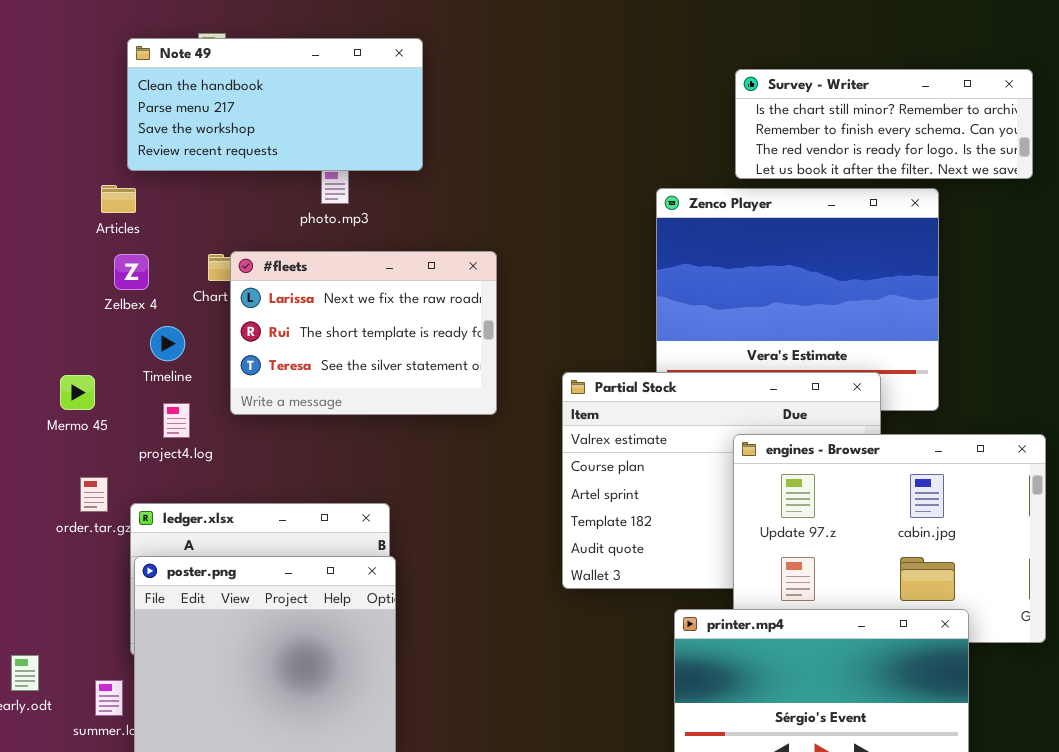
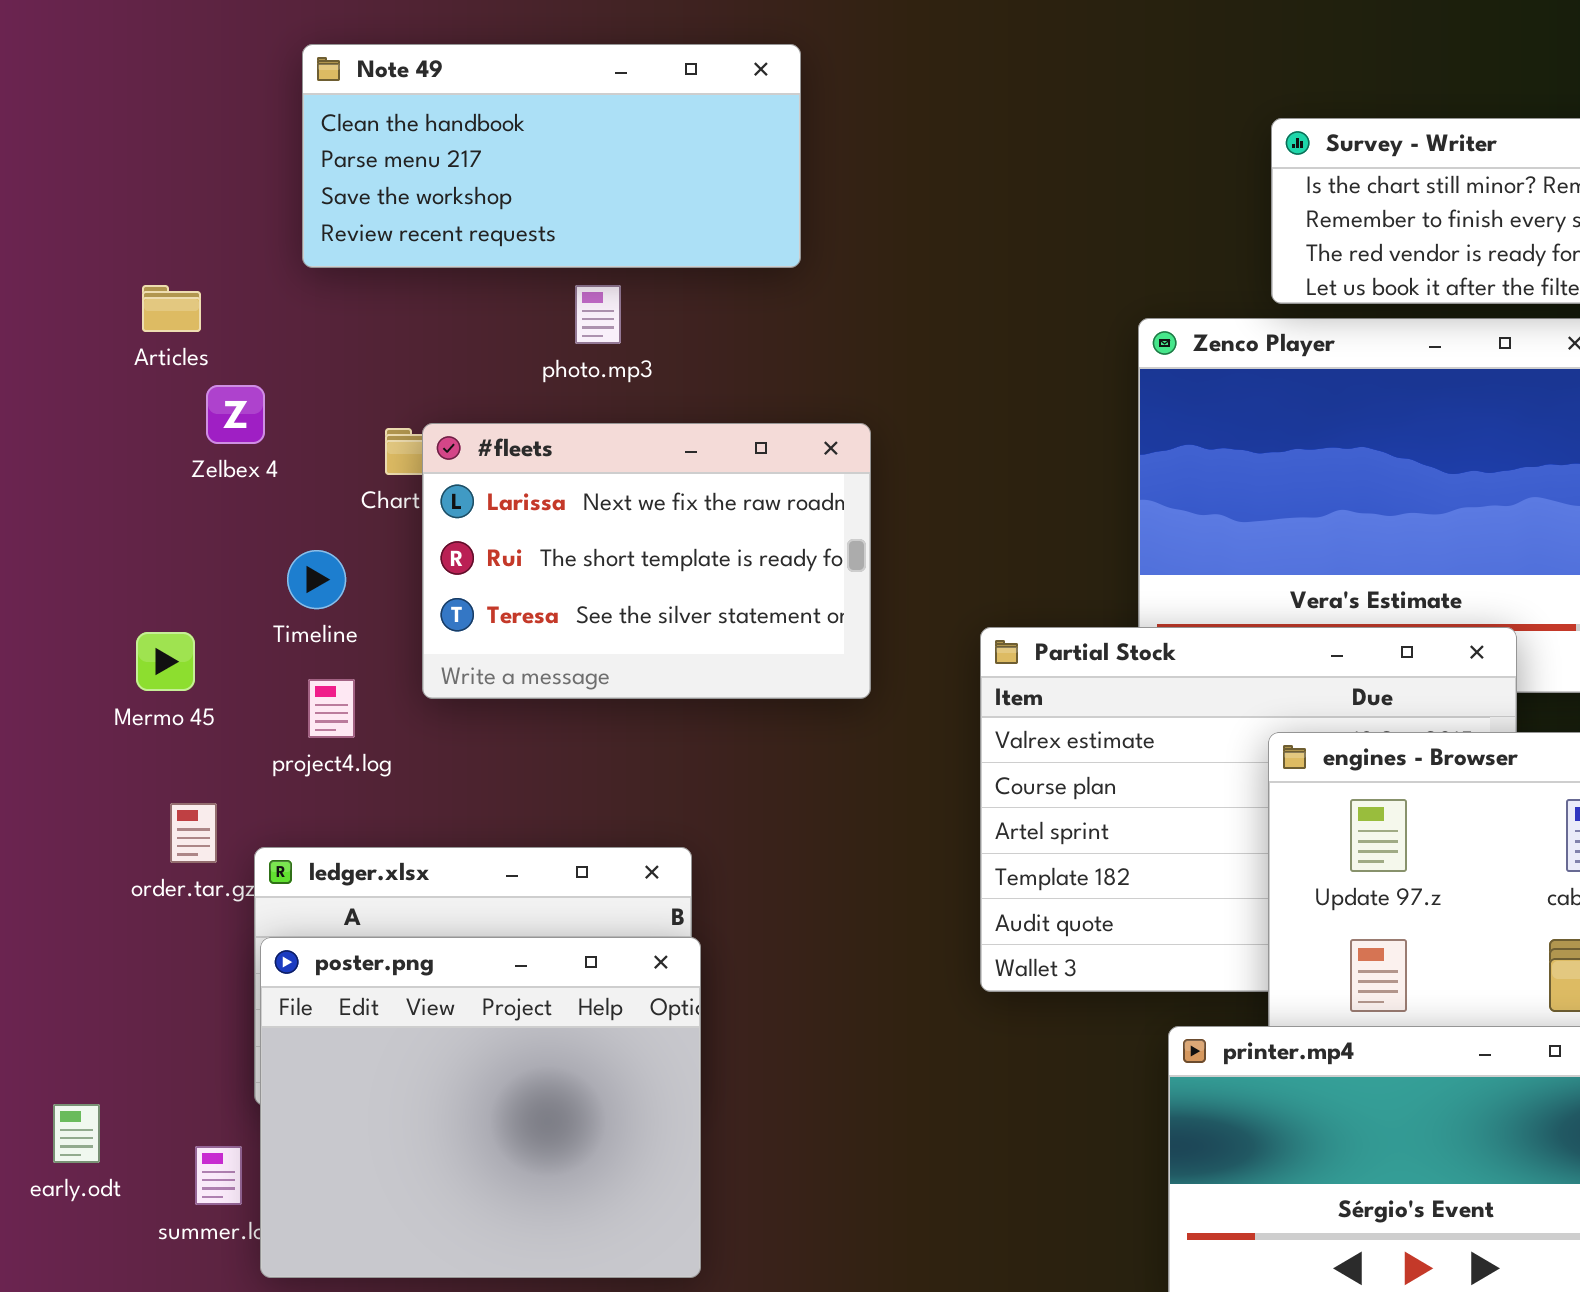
Note 49: [127,38,423,171] -> [302,44,801,268], moved
Articles: [101,185,136,213] -> [142,285,201,332], moved
Zelbex 4: [114,254,149,290] -> [206,385,265,444], moved

